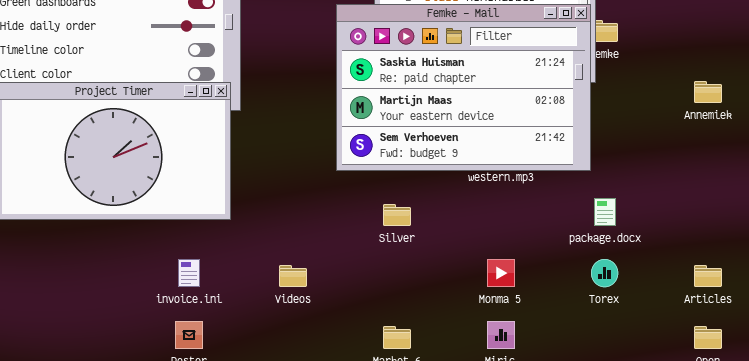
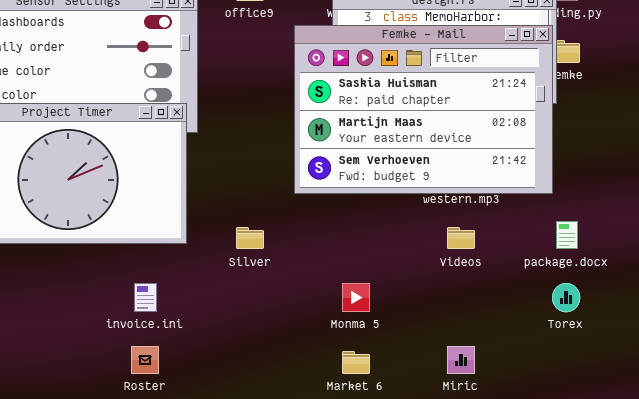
Silver: [383,204,411,226] -> [236,227,264,249], moved
Monma 5: [487,259,515,287] -> [342,283,370,312], moved
Videos: [279,265,307,287] -> [447,227,475,249], moved

